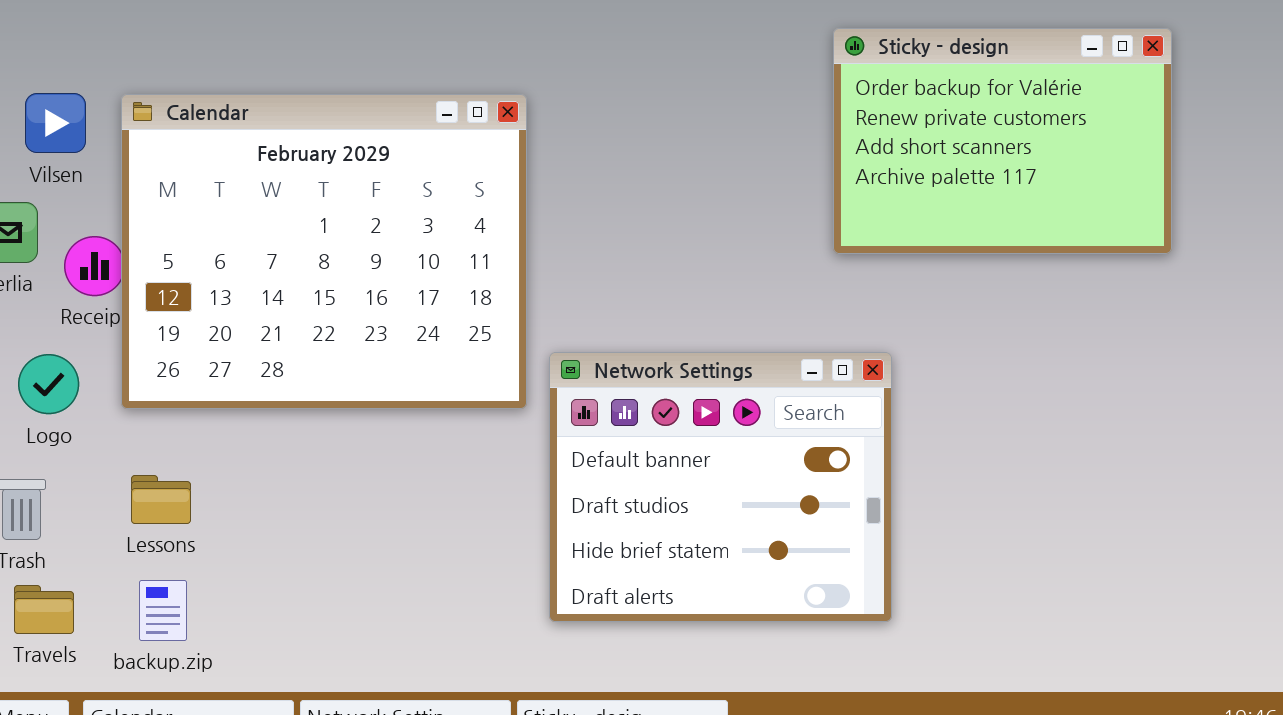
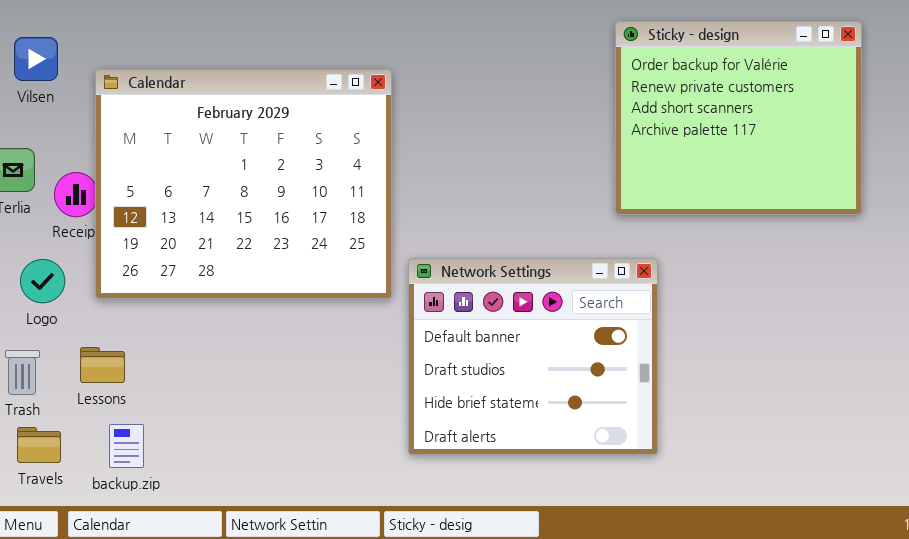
Sticky - design: [833,28,1172,254] -> [615,21,862,215], resized
Vilsen: [25,93,86,153] -> [14,37,58,81], moved
Lessons: [131,475,191,524] -> [80,347,125,383], moved

